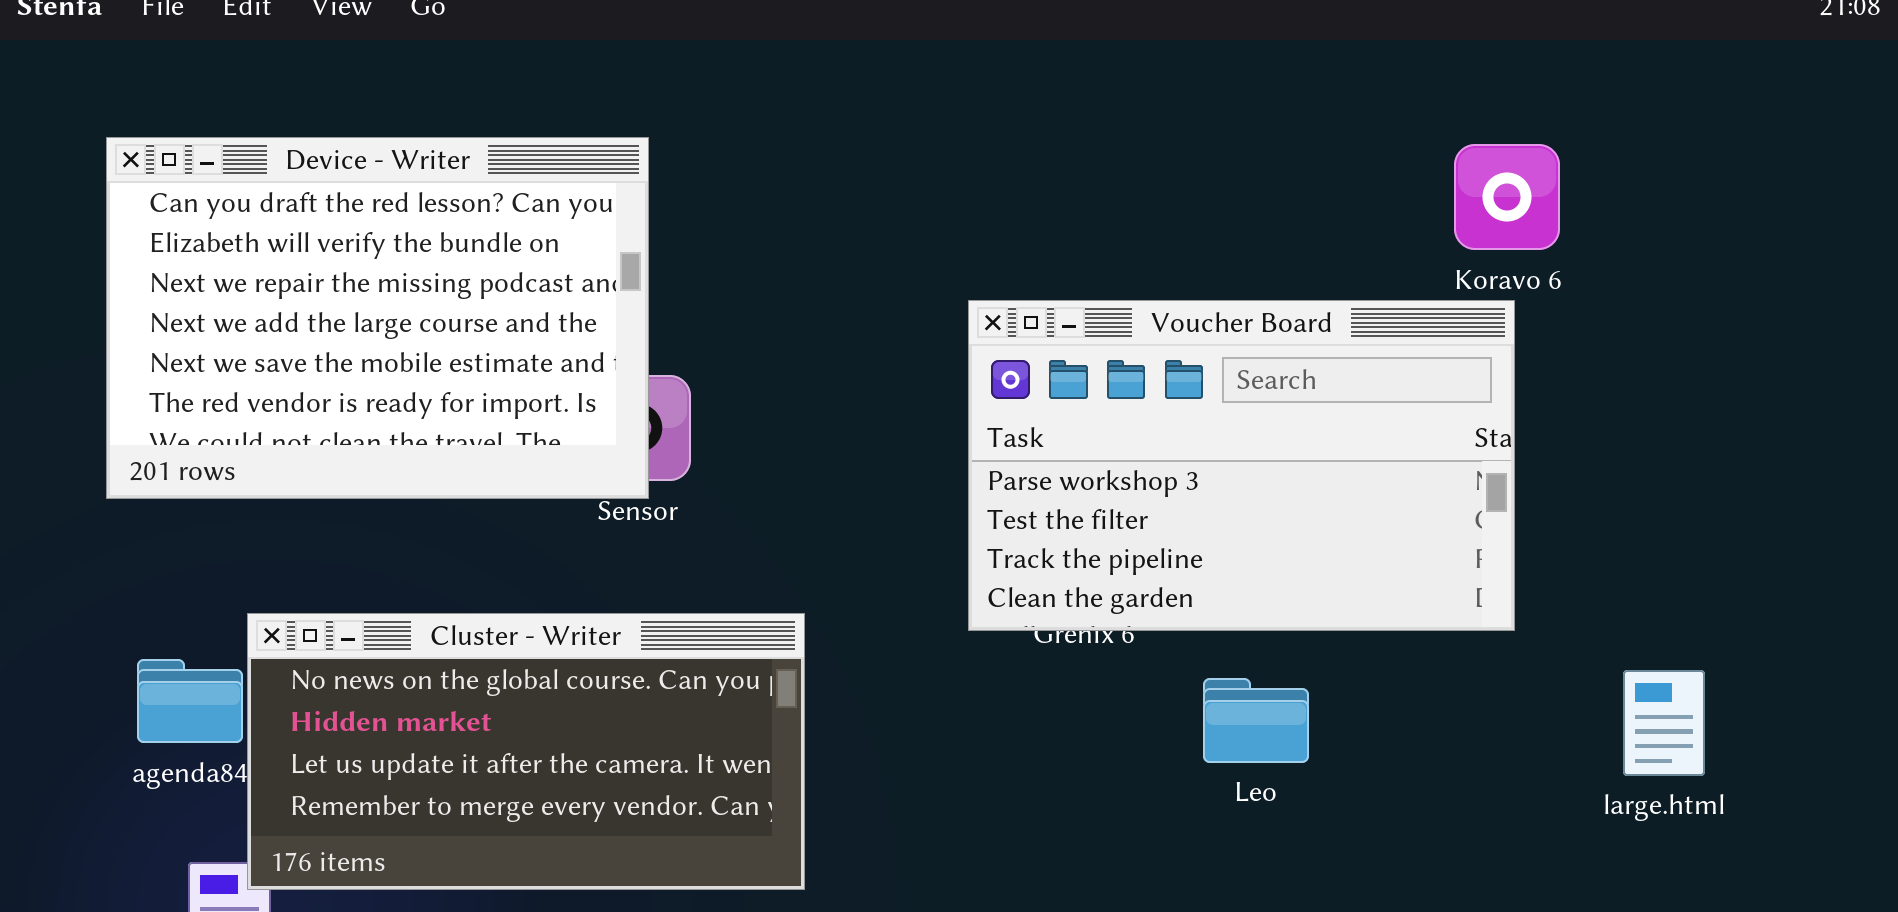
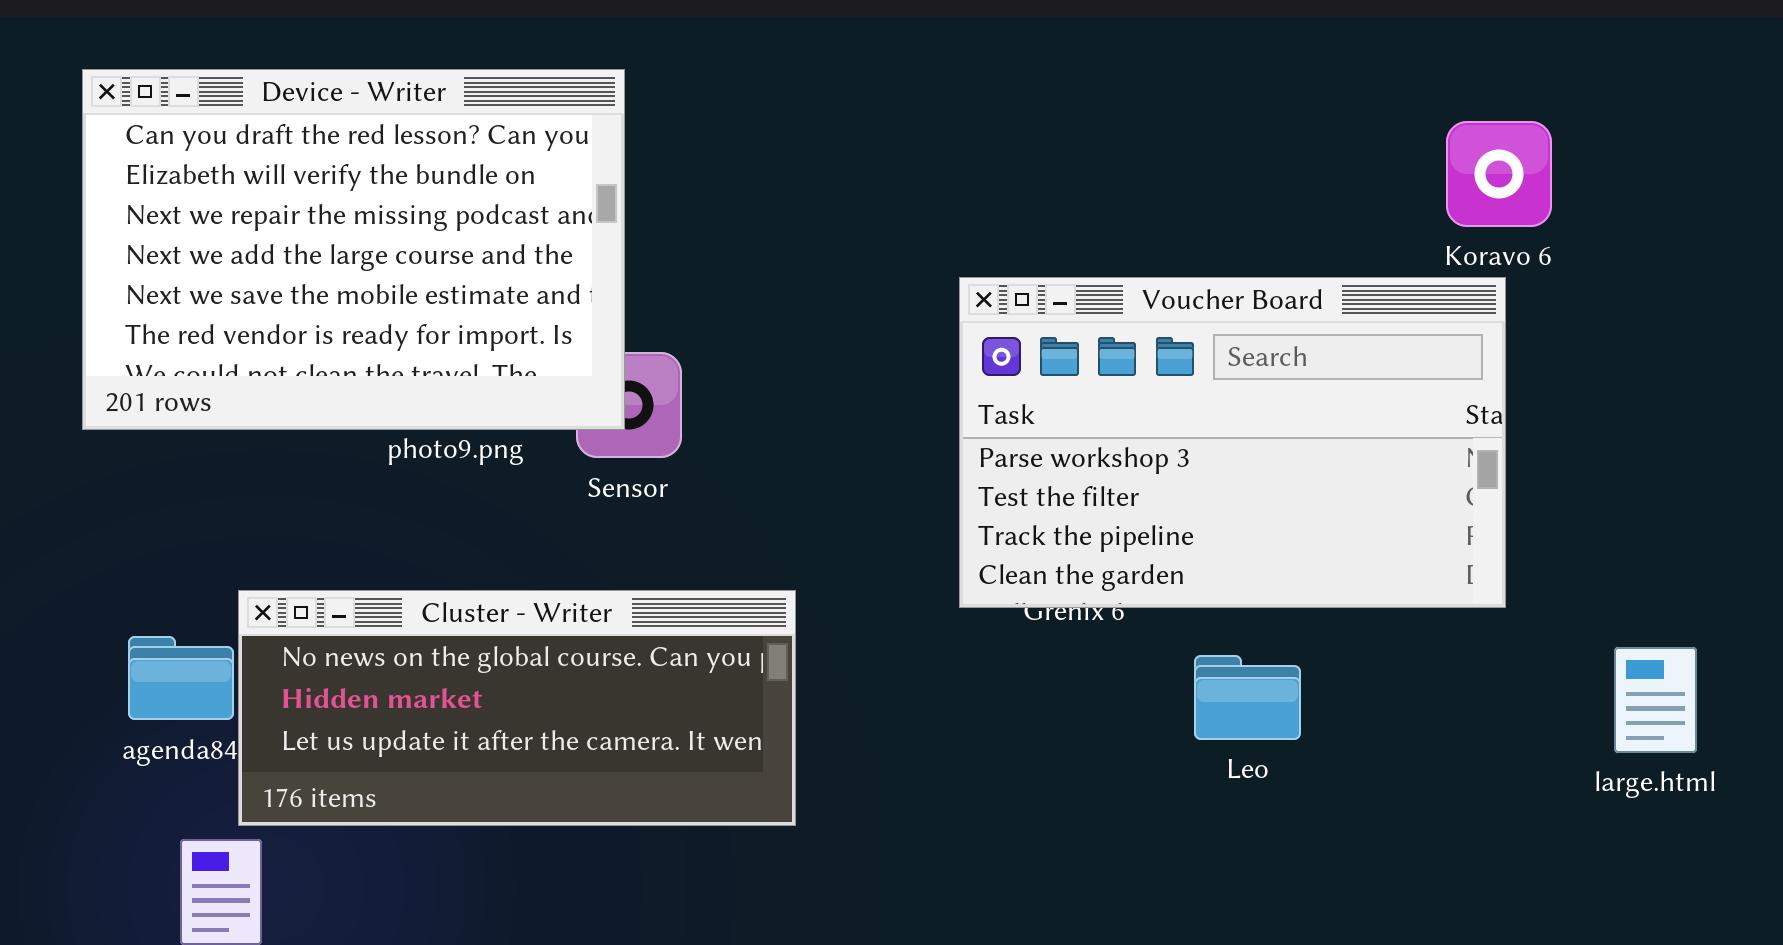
Device - Writer: [106,137,649,499] -> [82,69,625,430], moved
Cluster - Writer: [247,613,805,890] -> [238,590,796,826], resized

